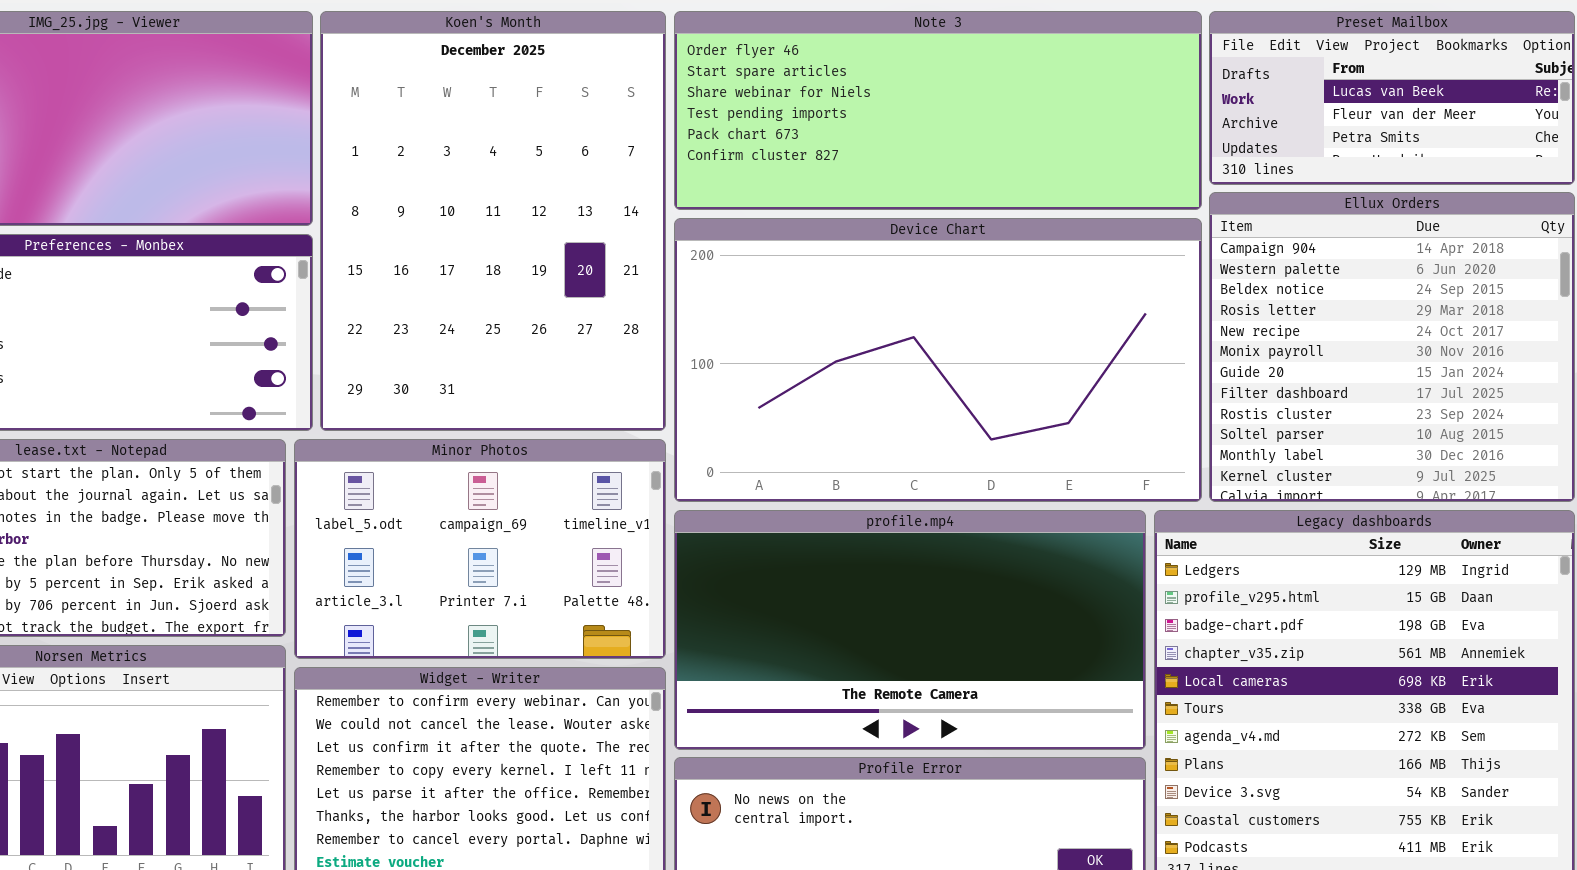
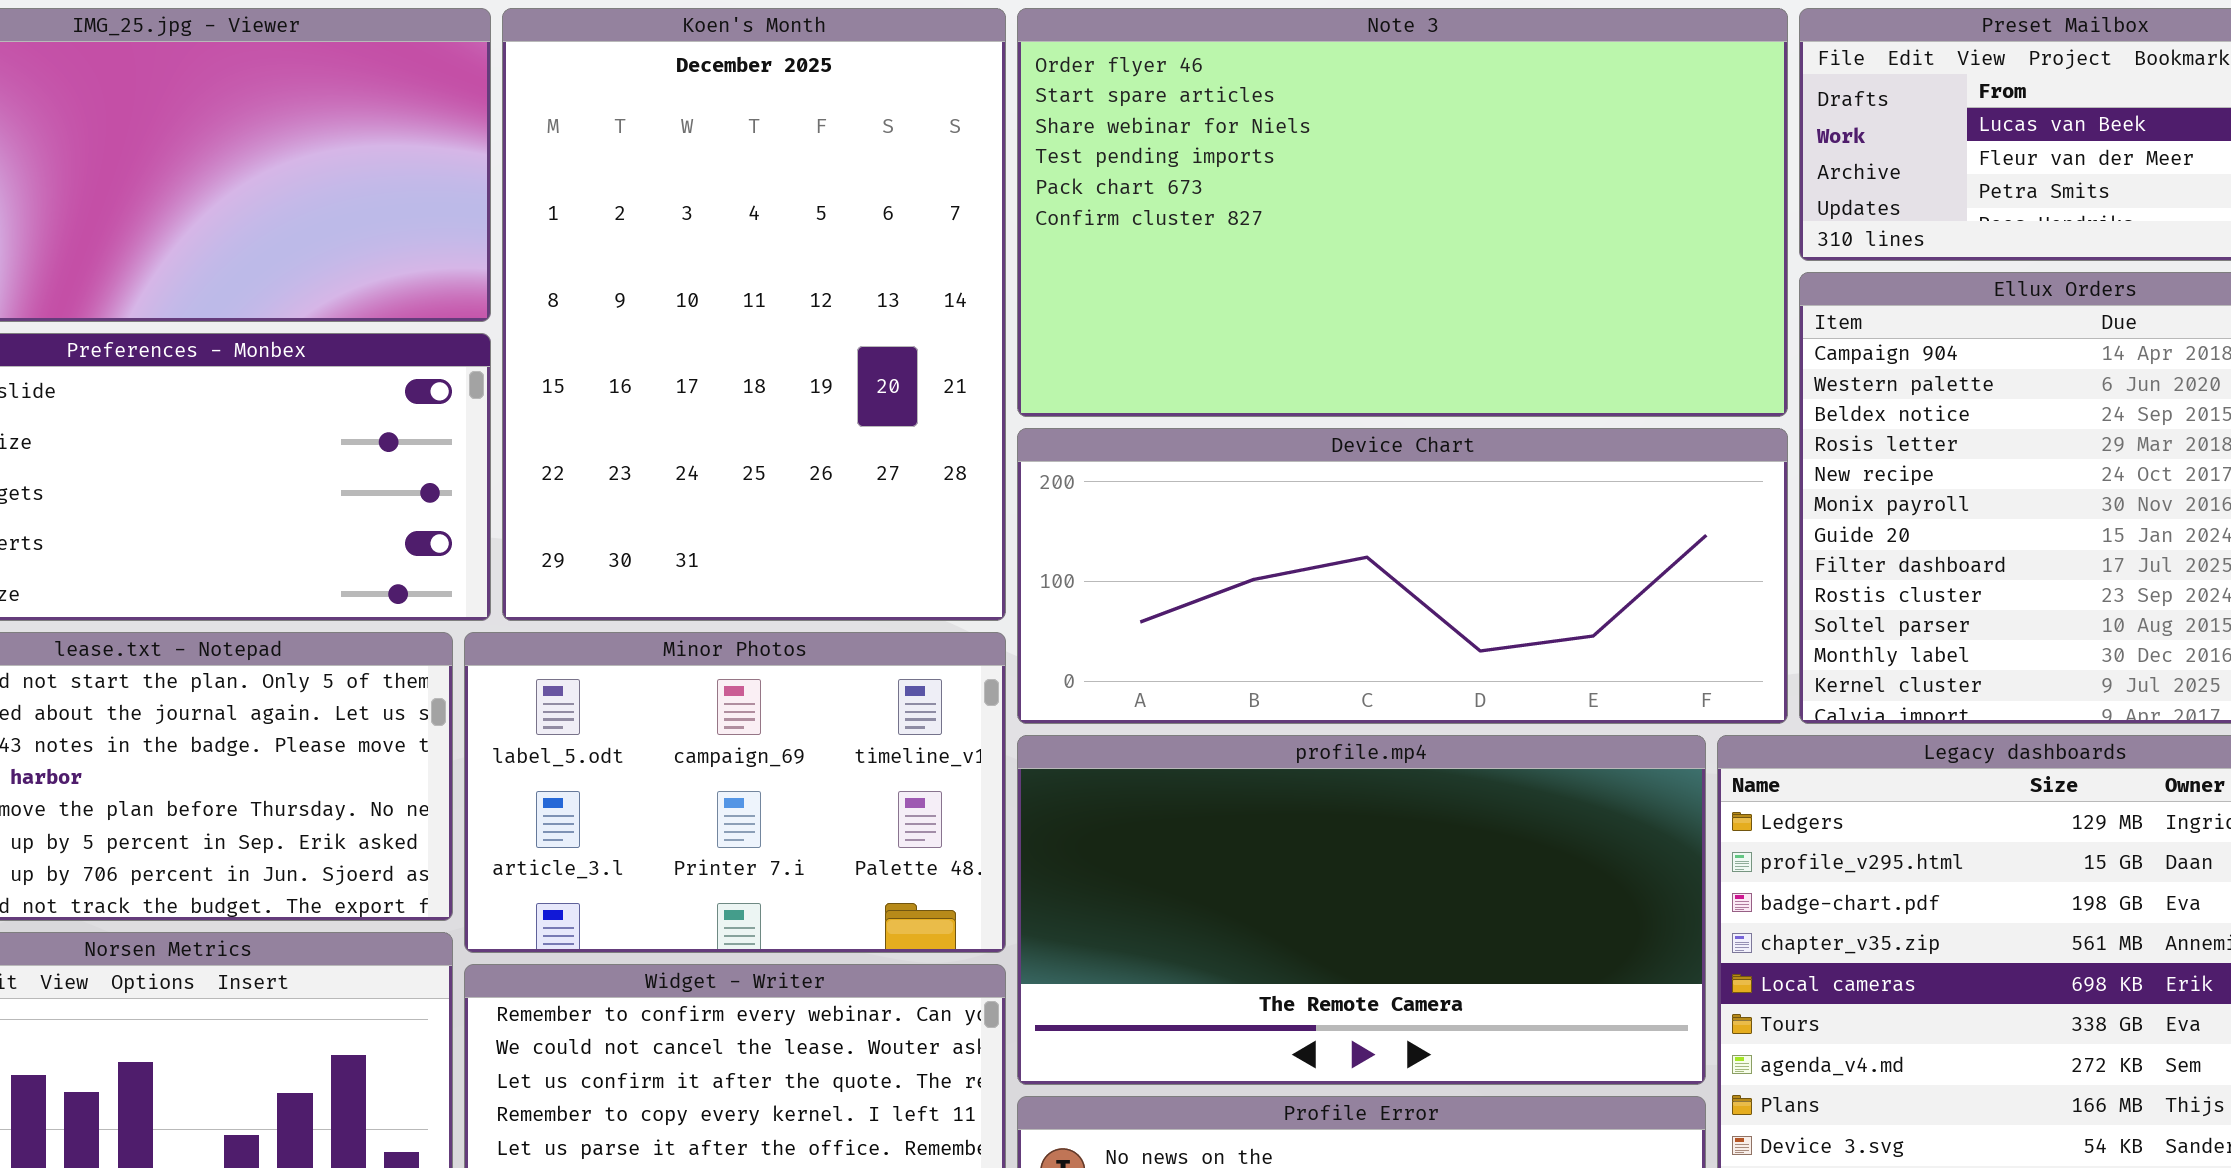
Note 3: [674,11,1202,210] -> [1017,8,1788,417], resized
Device Chart: [674,218,1202,502] -> [1017,428,1788,724], resized

